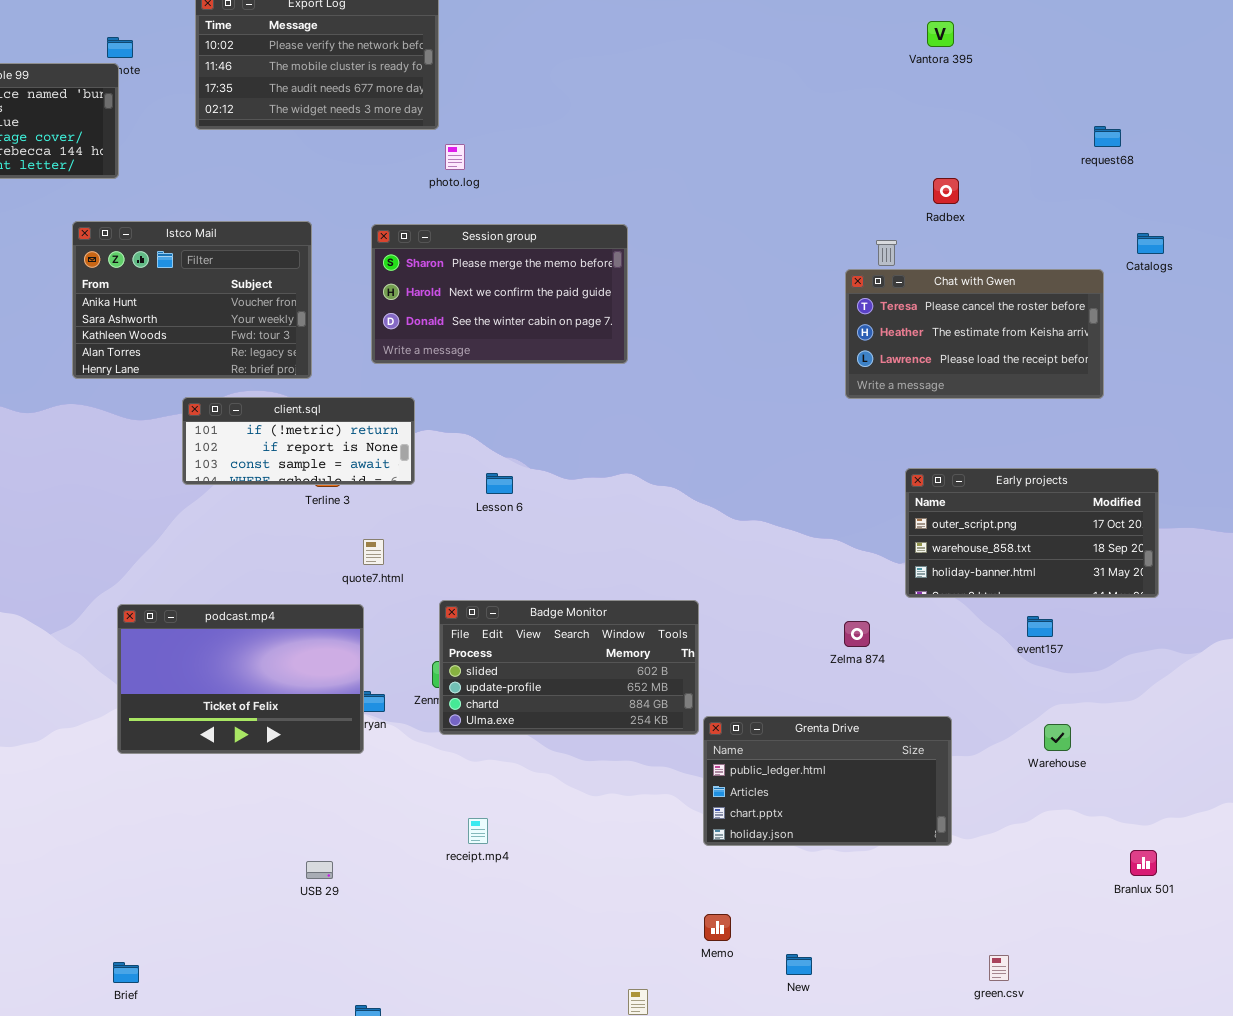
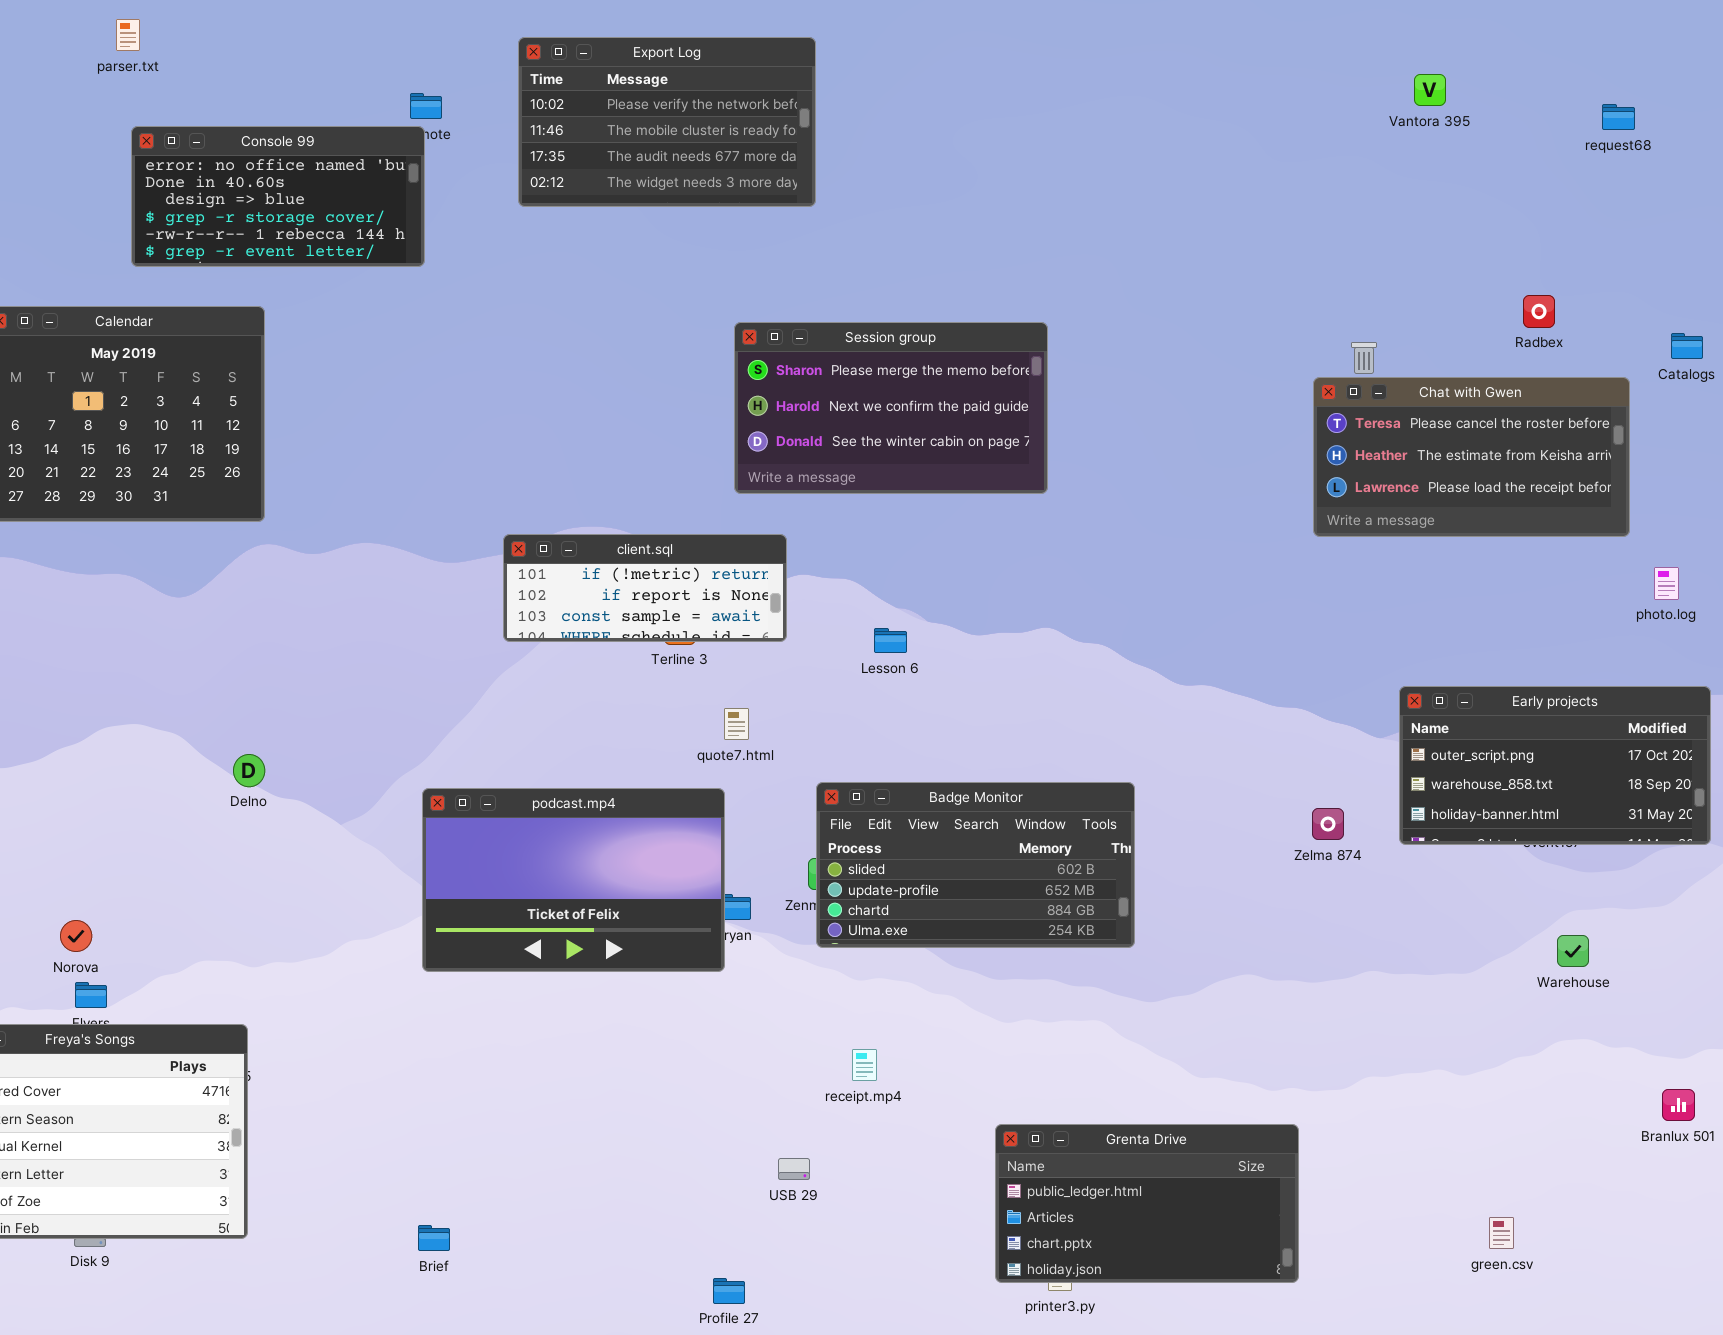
request68: [1094,126,1121,147] -> [1602,104,1635,130], moved
photo.log: [445,144,465,170] -> [1654,567,1679,600], moved
Radbex: [933,178,959,204] -> [1523,295,1555,328], moved
Istco Mail: [72,221,312,379] -> none, closed
Early projects: [905,468,1159,598] -> [1399,686,1711,845], moved
Grenta Drive: [703,716,952,846] -> [995,1124,1299,1283], moved
USB 29: [306,861,333,879] -> [778,1158,810,1180], moved

